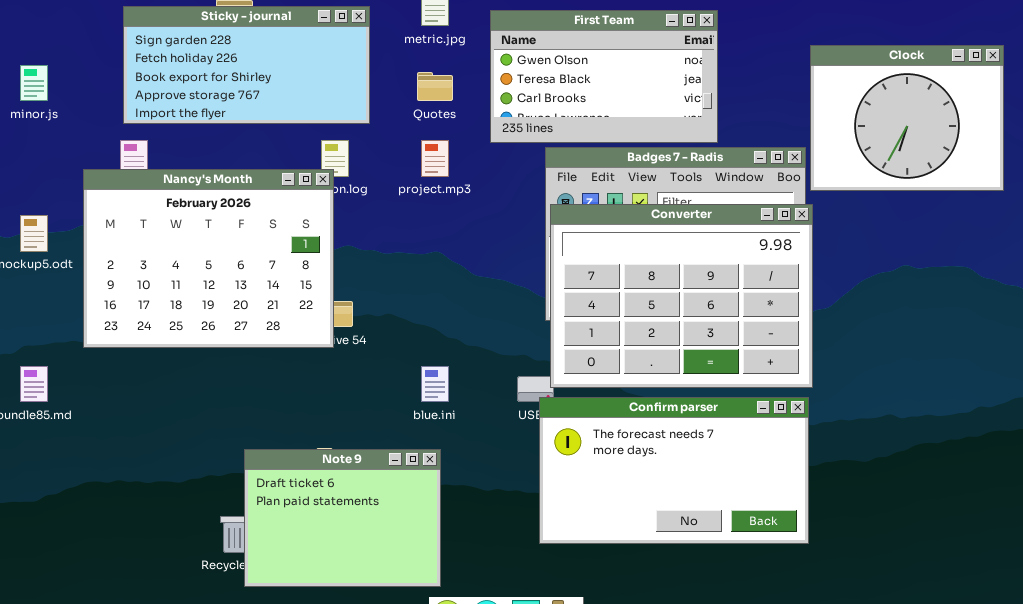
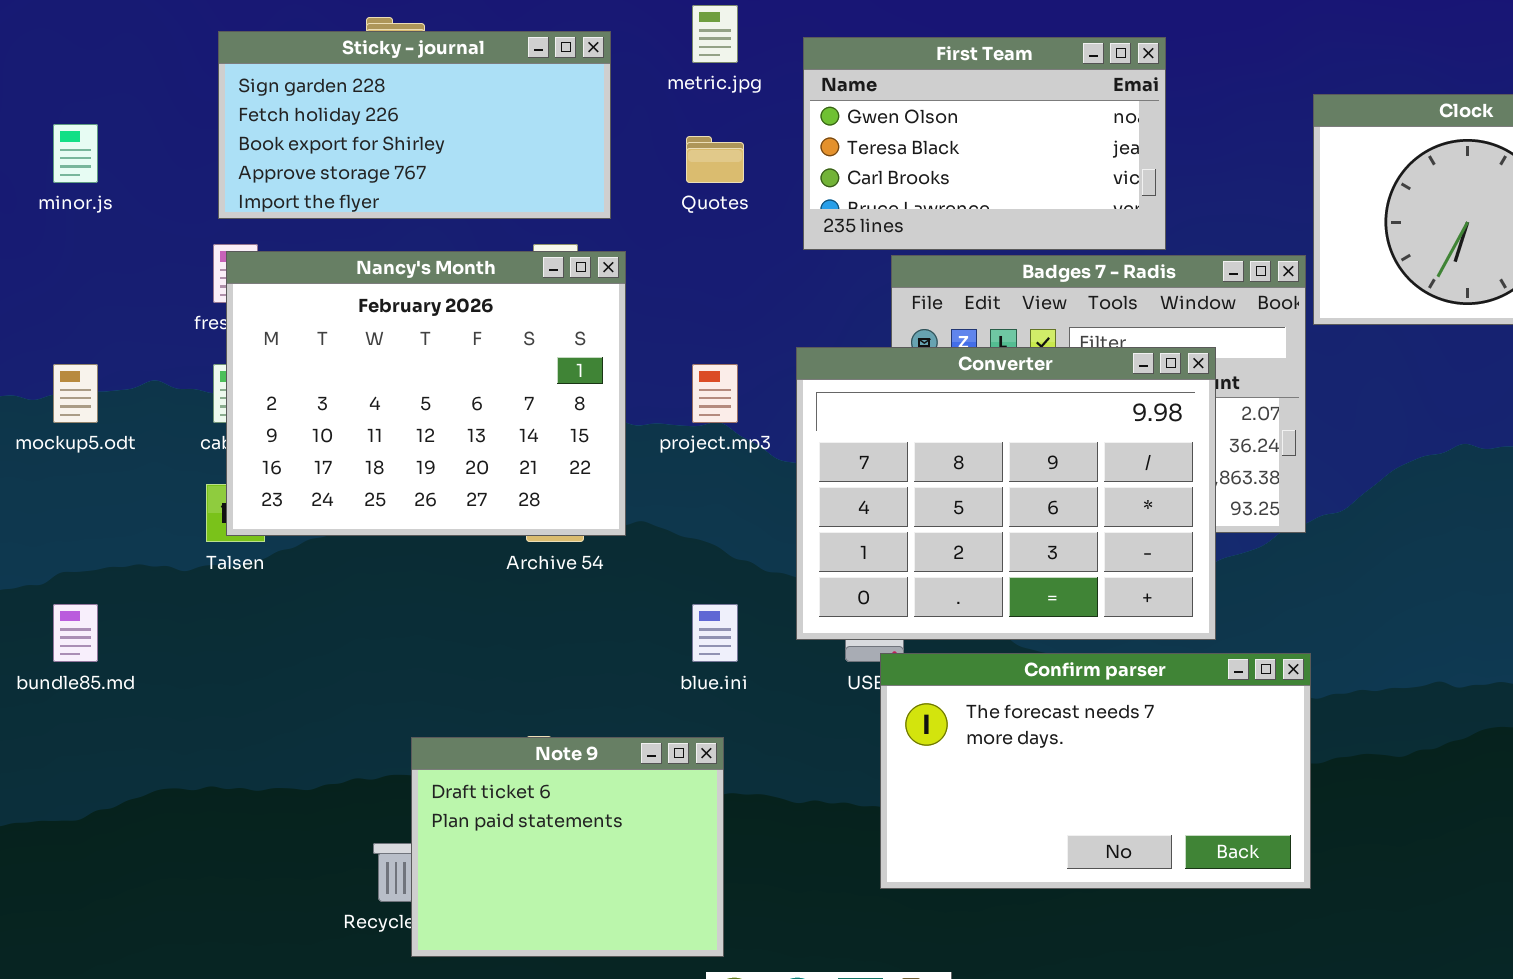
project.mp3: [421,140,449,177] -> [692,364,738,423], moved
Nancy's Month: [83,169,334,348] -> [226,251,626,536], moved
Converter: [550,204,813,388] -> [796,347,1216,640], moved

